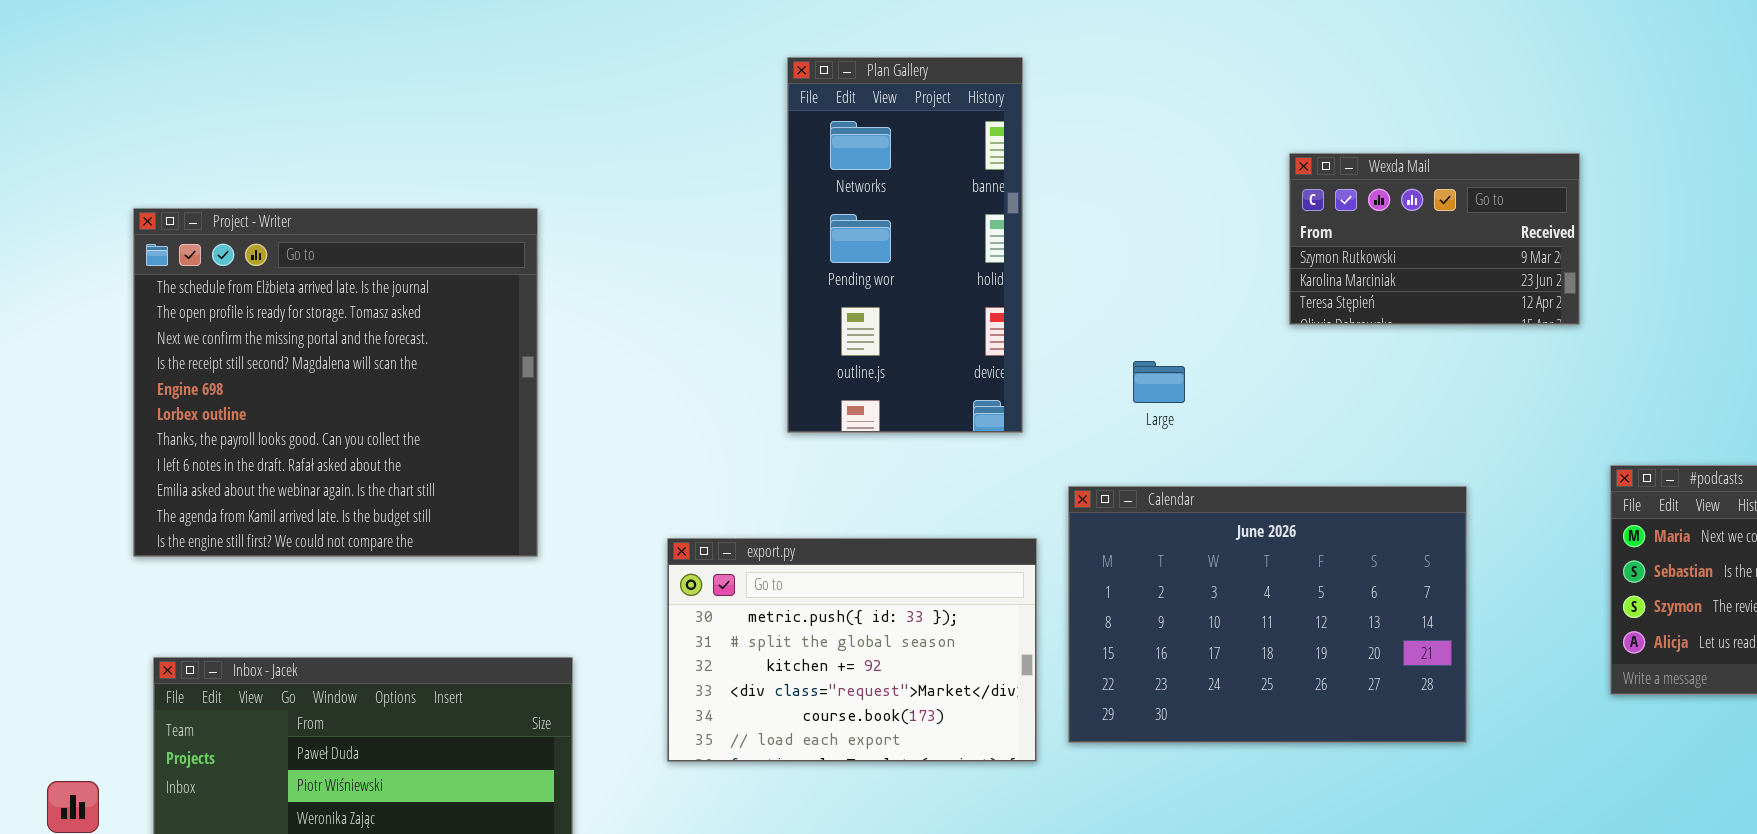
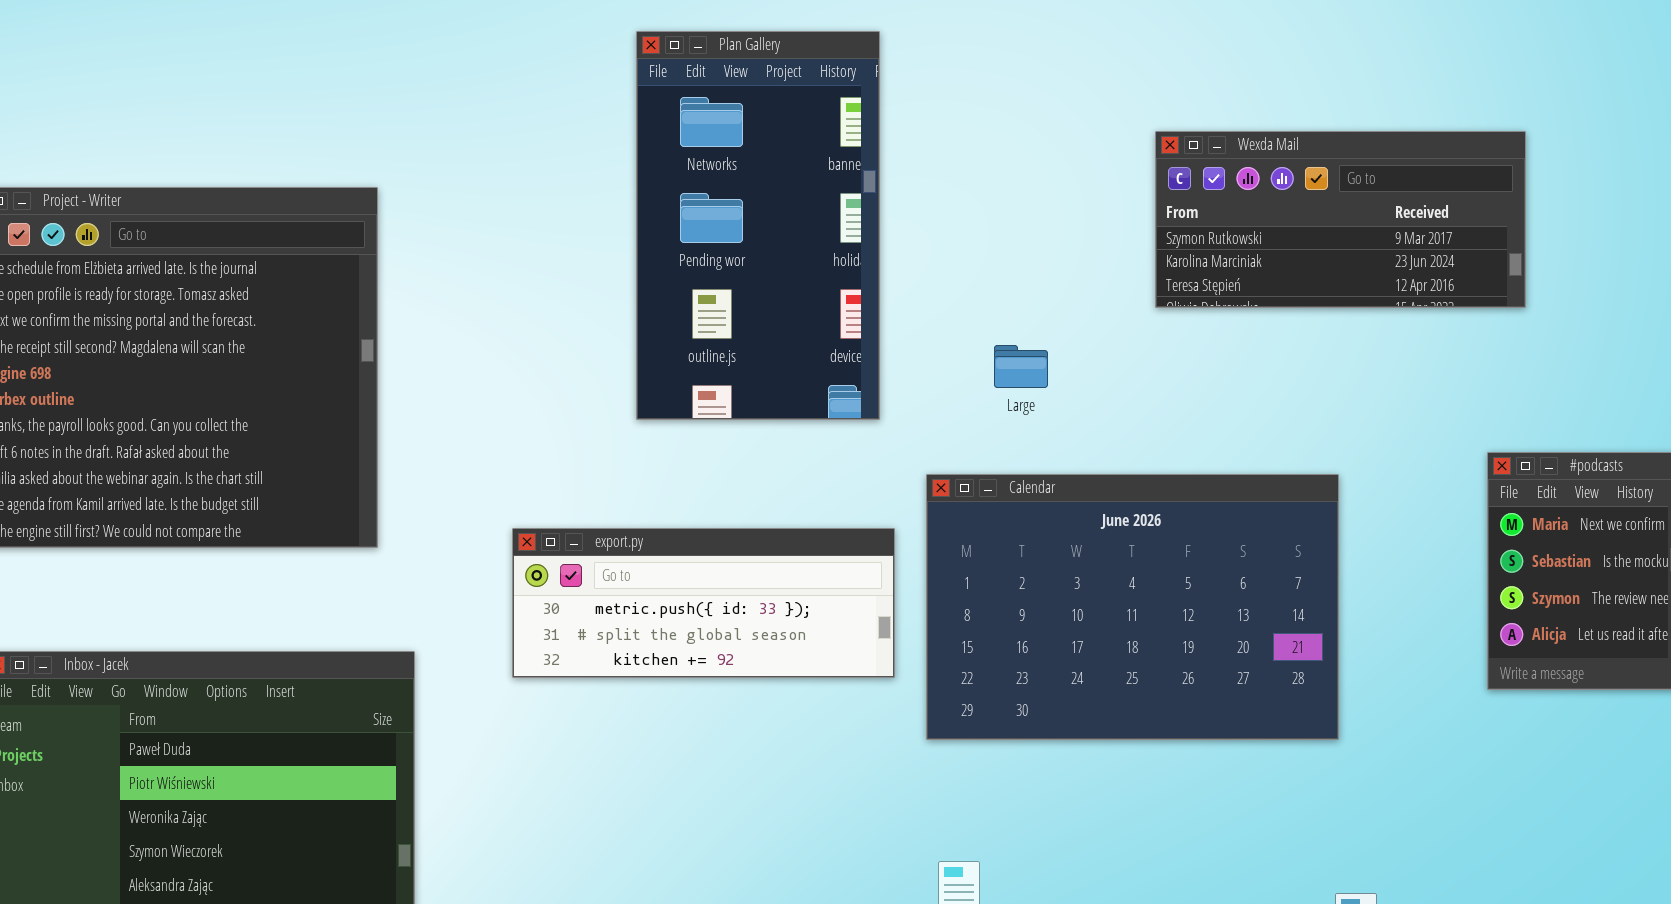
Wexda Mail: [1289,153,1580,325] -> [1155,131,1526,308], resized
export.py: [667,538,1037,762] -> [512,528,895,678], resized

